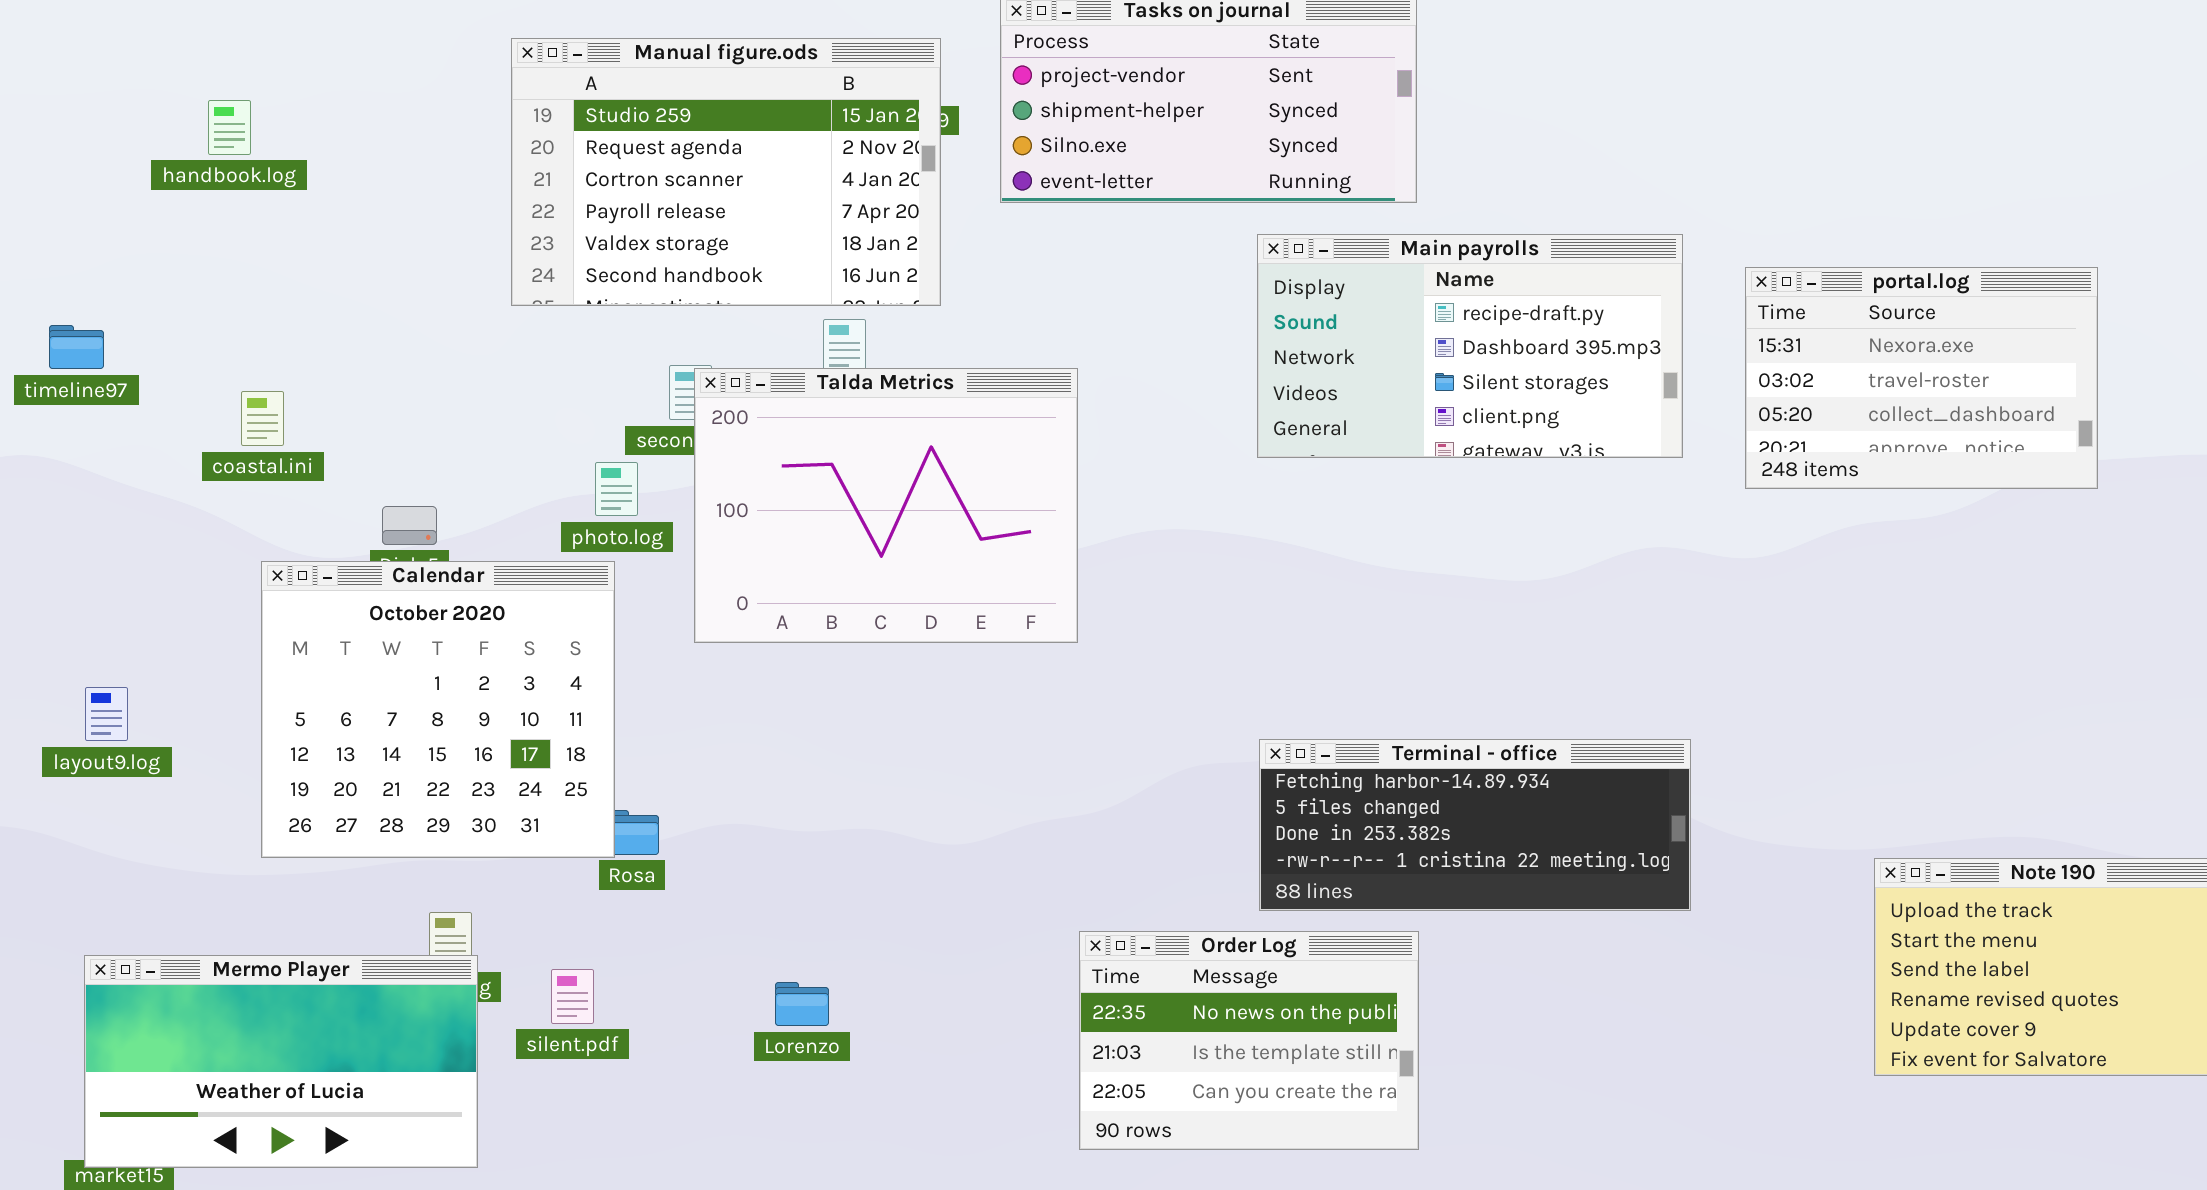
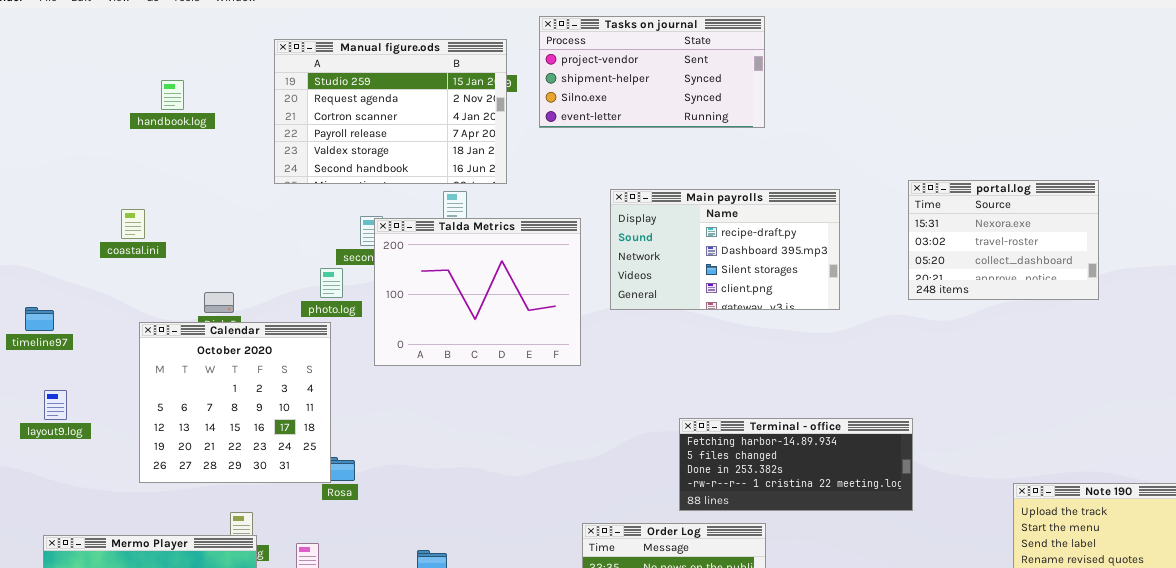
handbook.log: [208,100,251,155] -> [161,80,184,110], moved
Main payrolls: [1257,234,1683,458] -> [610,189,840,310], moved
portal.log: [1745,267,2098,489] -> [908,180,1099,300], moved
timeline97: [49,325,104,369] -> [25,307,54,331], moved
coastal.ini: [241,391,284,446] -> [121,209,145,239], moved

